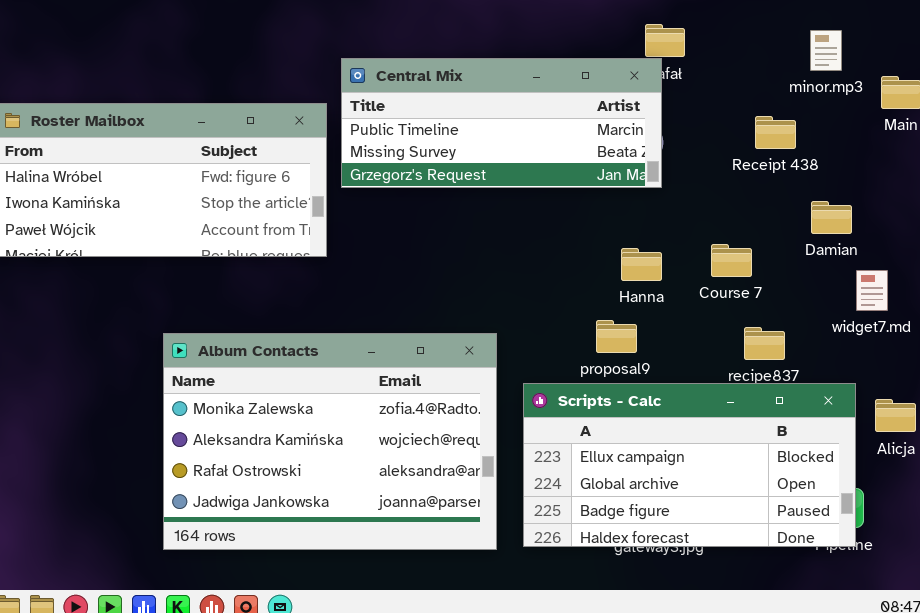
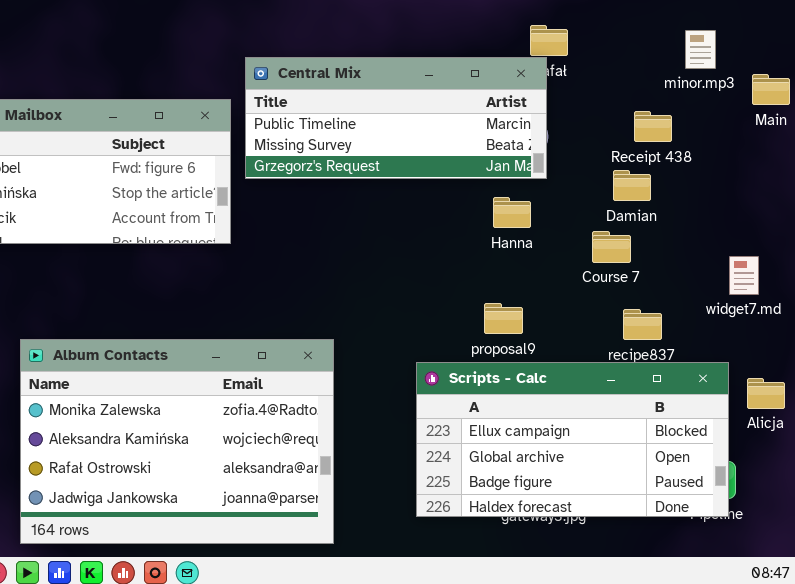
Damian: [811,201,852,234] -> [613,170,651,201], moved
Hanna: [621,248,662,281] -> [493,197,531,228], moved
Album Contacts: [163,333,497,550] -> [20,339,334,544], moved

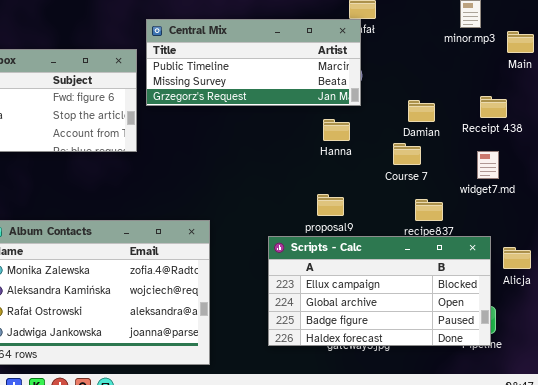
Receipt 438: [634,111,672,142] -> [480,96,507,118], moved
widget7.md: [729,256,759,295] -> [477,151,499,179], moved

